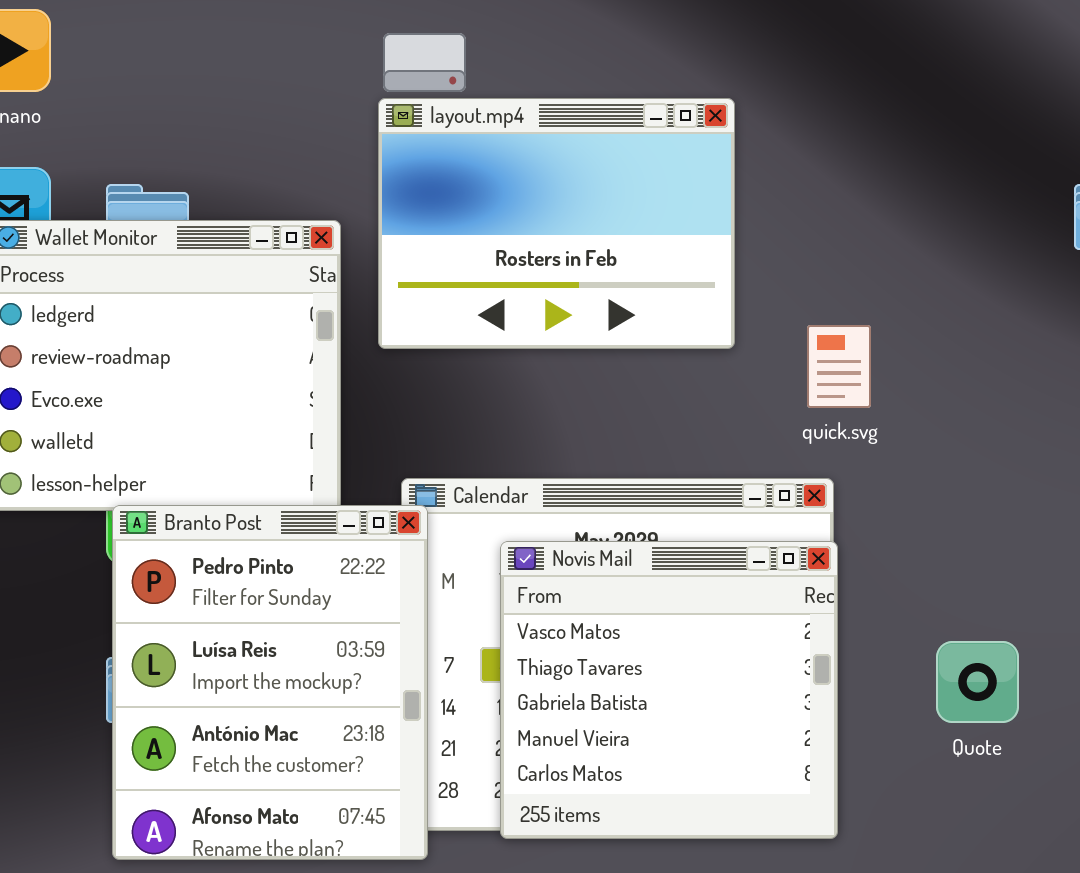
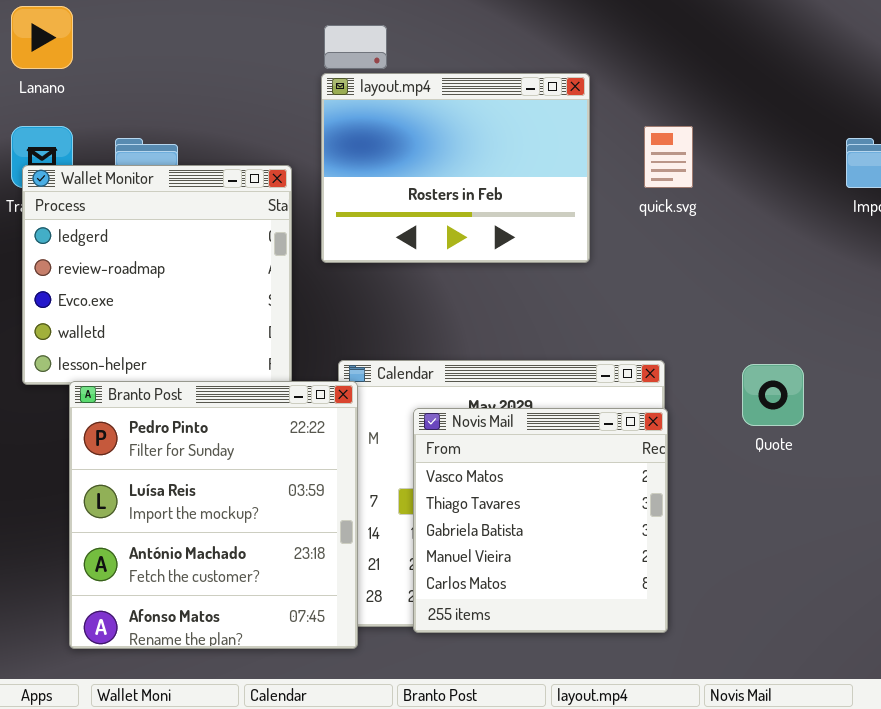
quick.svg: [807,325,871,408] -> [644,126,693,188], moved
Branto Post: [112,505,428,860] -> [69,381,358,649], resized
Quote: [936,641,1019,723] -> [742,364,804,426], moved

